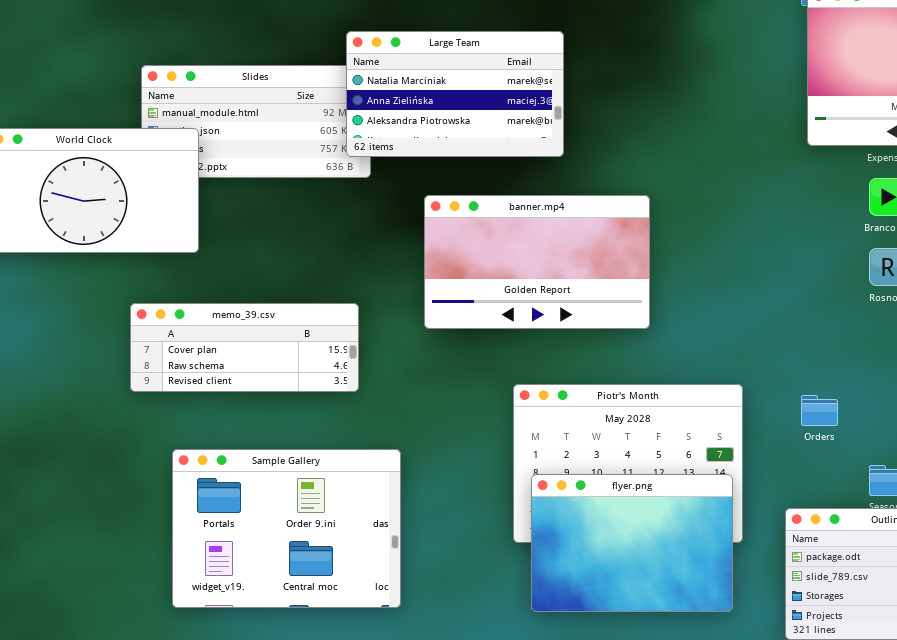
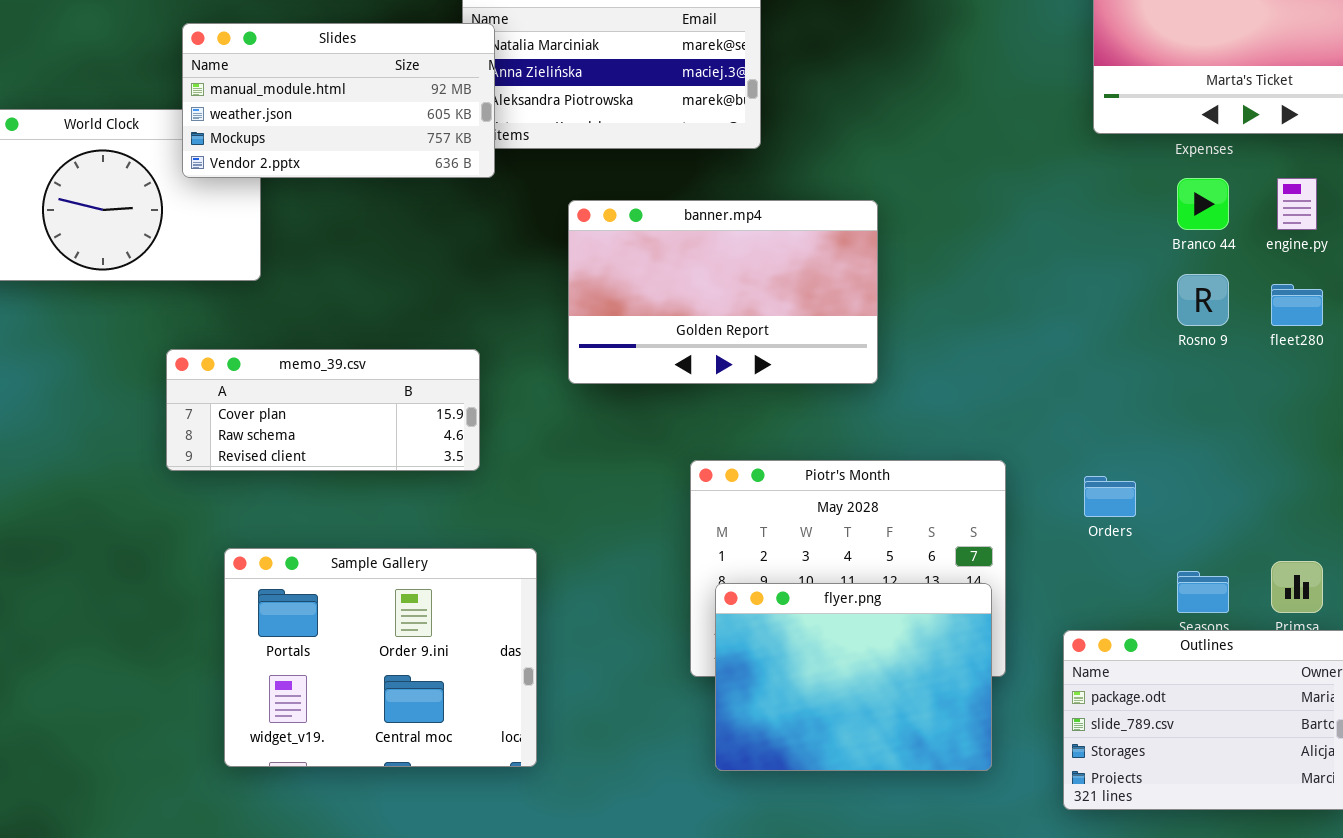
Slides: [141,65,371,178] -> [182,23,495,178], raised

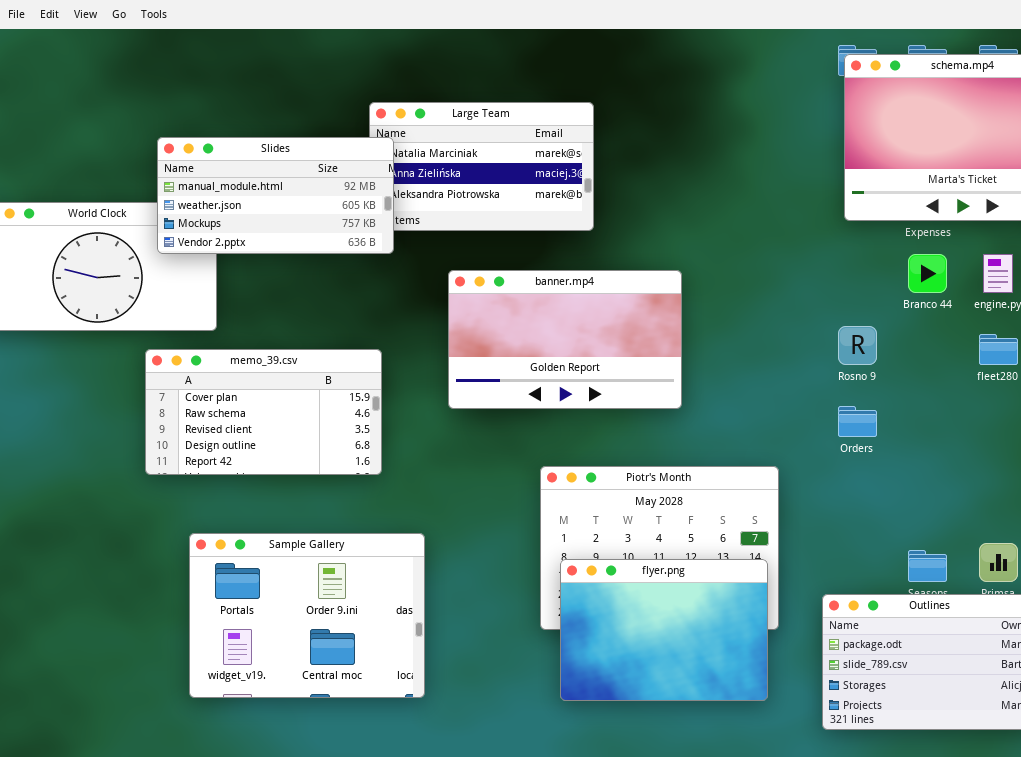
Rosno 9: [1177,274,1229,326] -> [838,326,877,365], moved
memo_39.csv: [166,349,480,471] -> [145,349,382,475], resized
Orders: [1084,476,1136,517] -> [838,406,877,437], moved

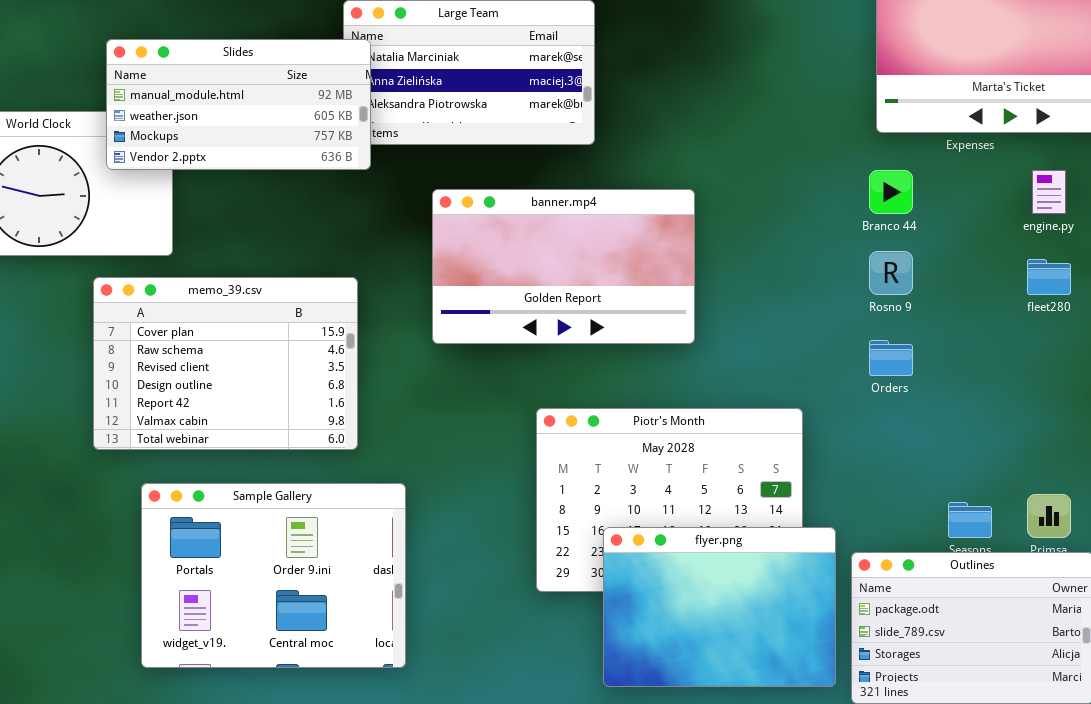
Branco 44: [908,254,947,293] -> [869,170,913,214], moved
memo_39.csv: [145,349,382,475] -> [93,277,358,450], resized
flyer.png: [560,559,768,701] -> [603,527,836,687], moved

